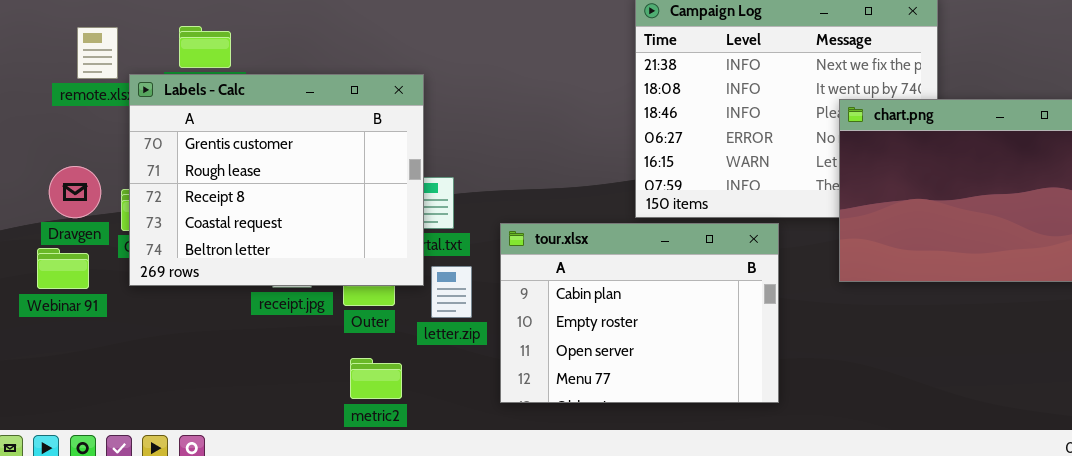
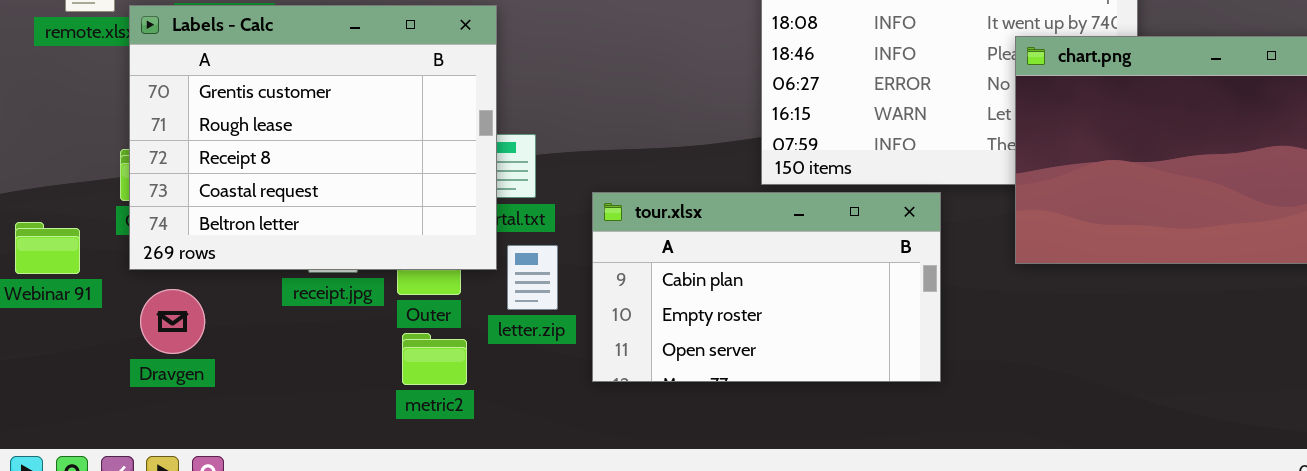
Dravgen: [49,166,101,218] -> [140,289,205,354], moved
tour.xlsx: [500,223,779,403] -> [592,192,941,382], resized
metric2: [350,358,402,399] -> [402,333,467,385], moved

